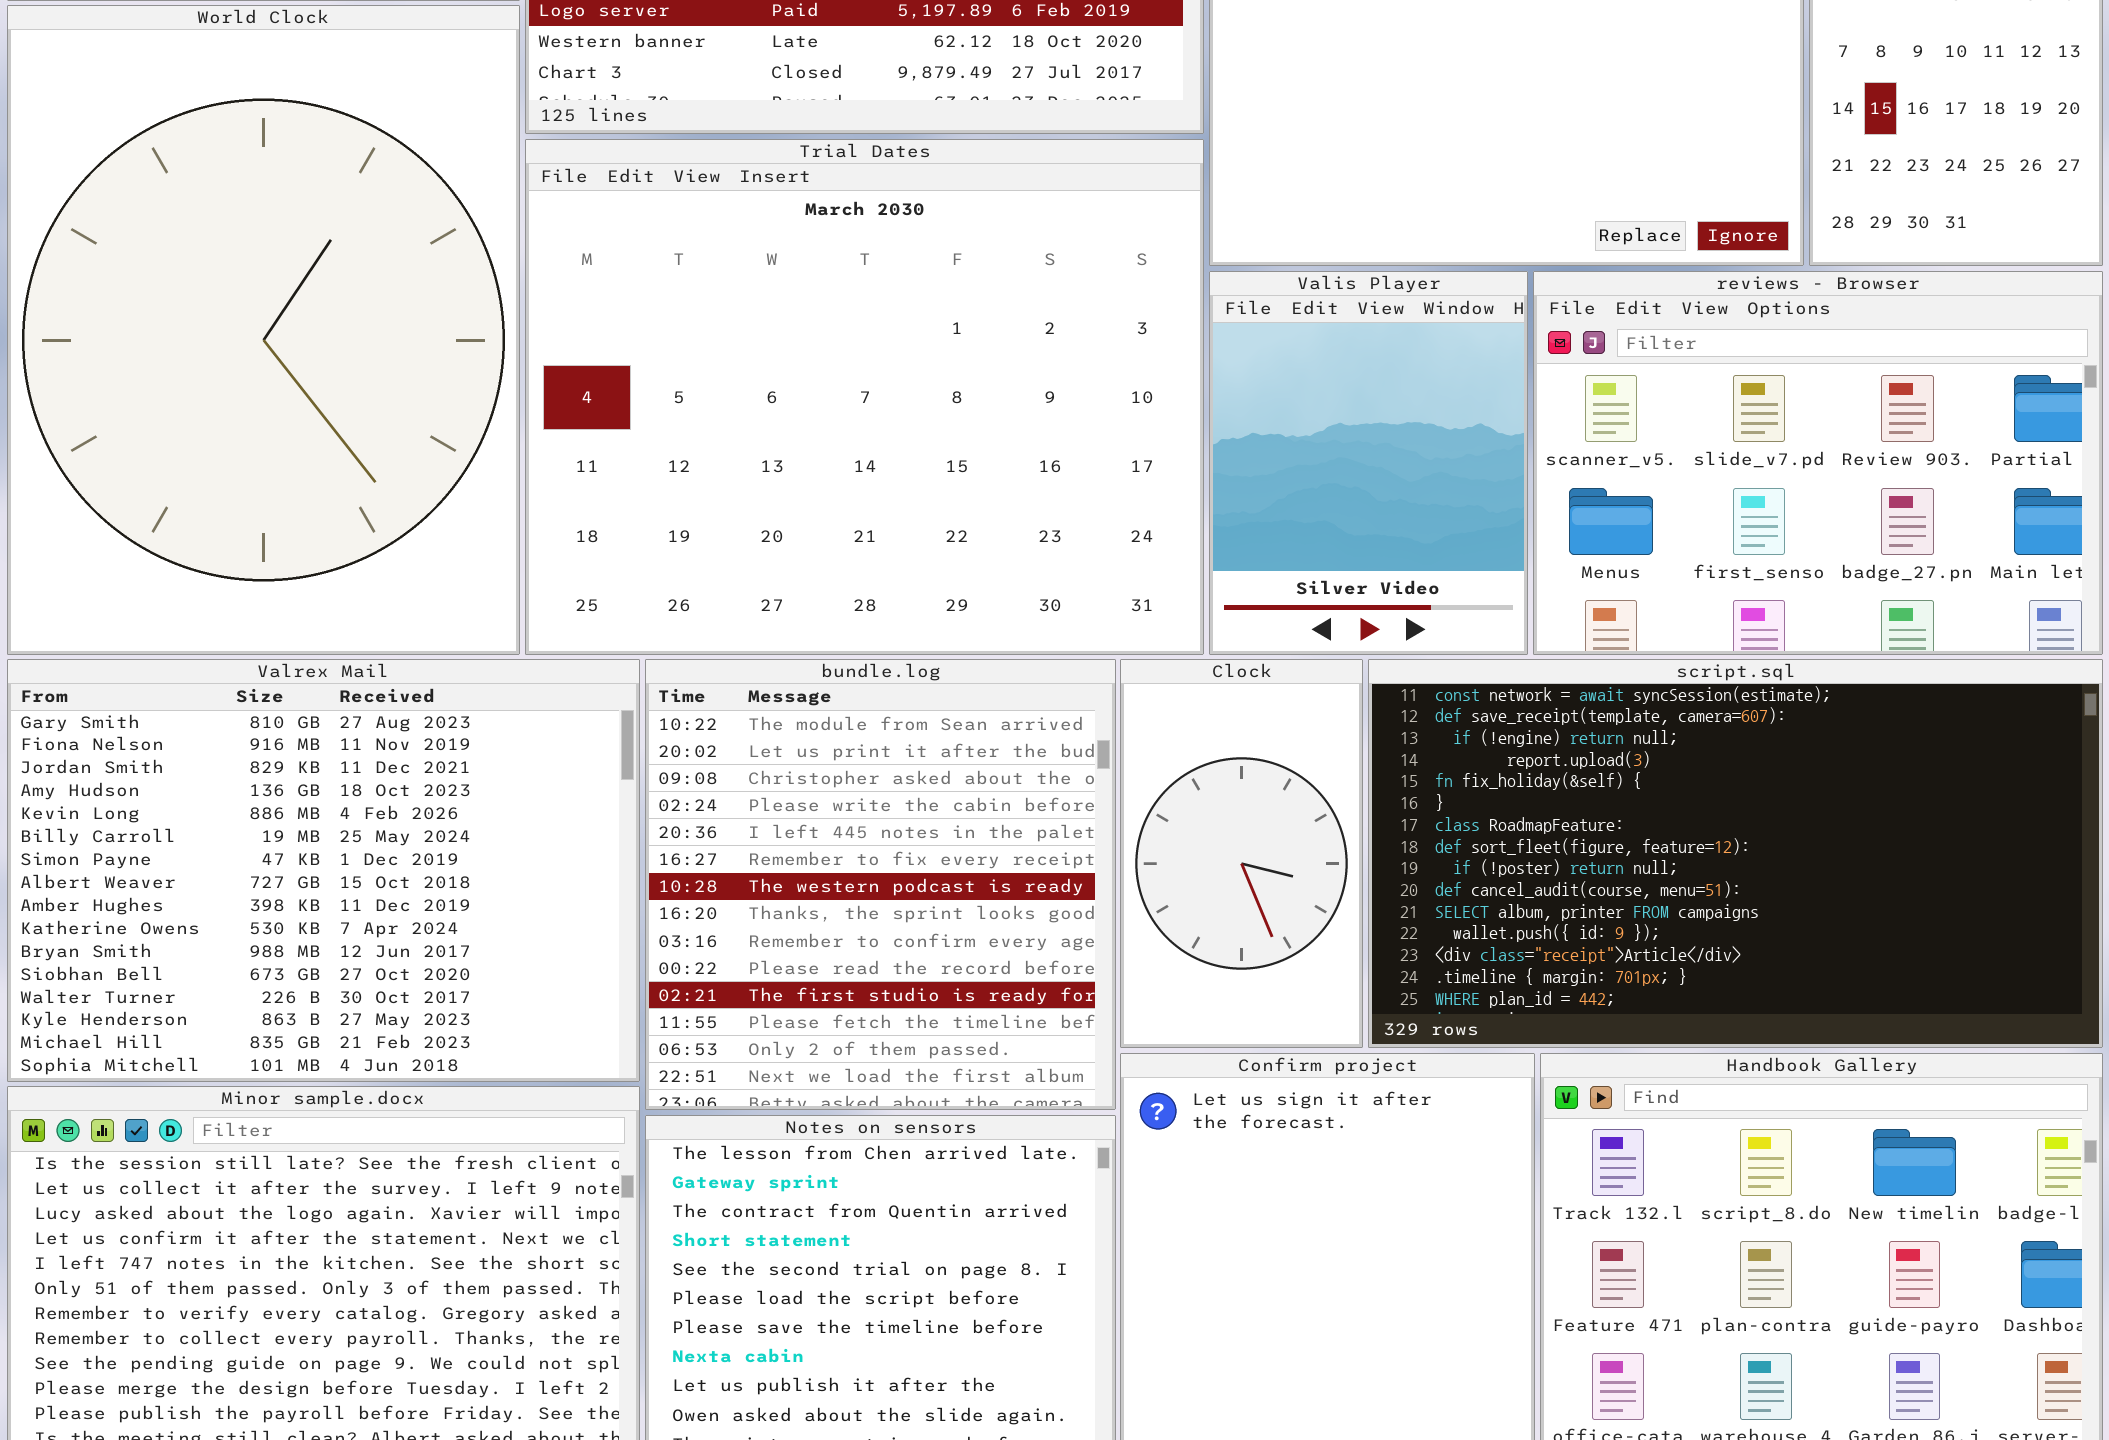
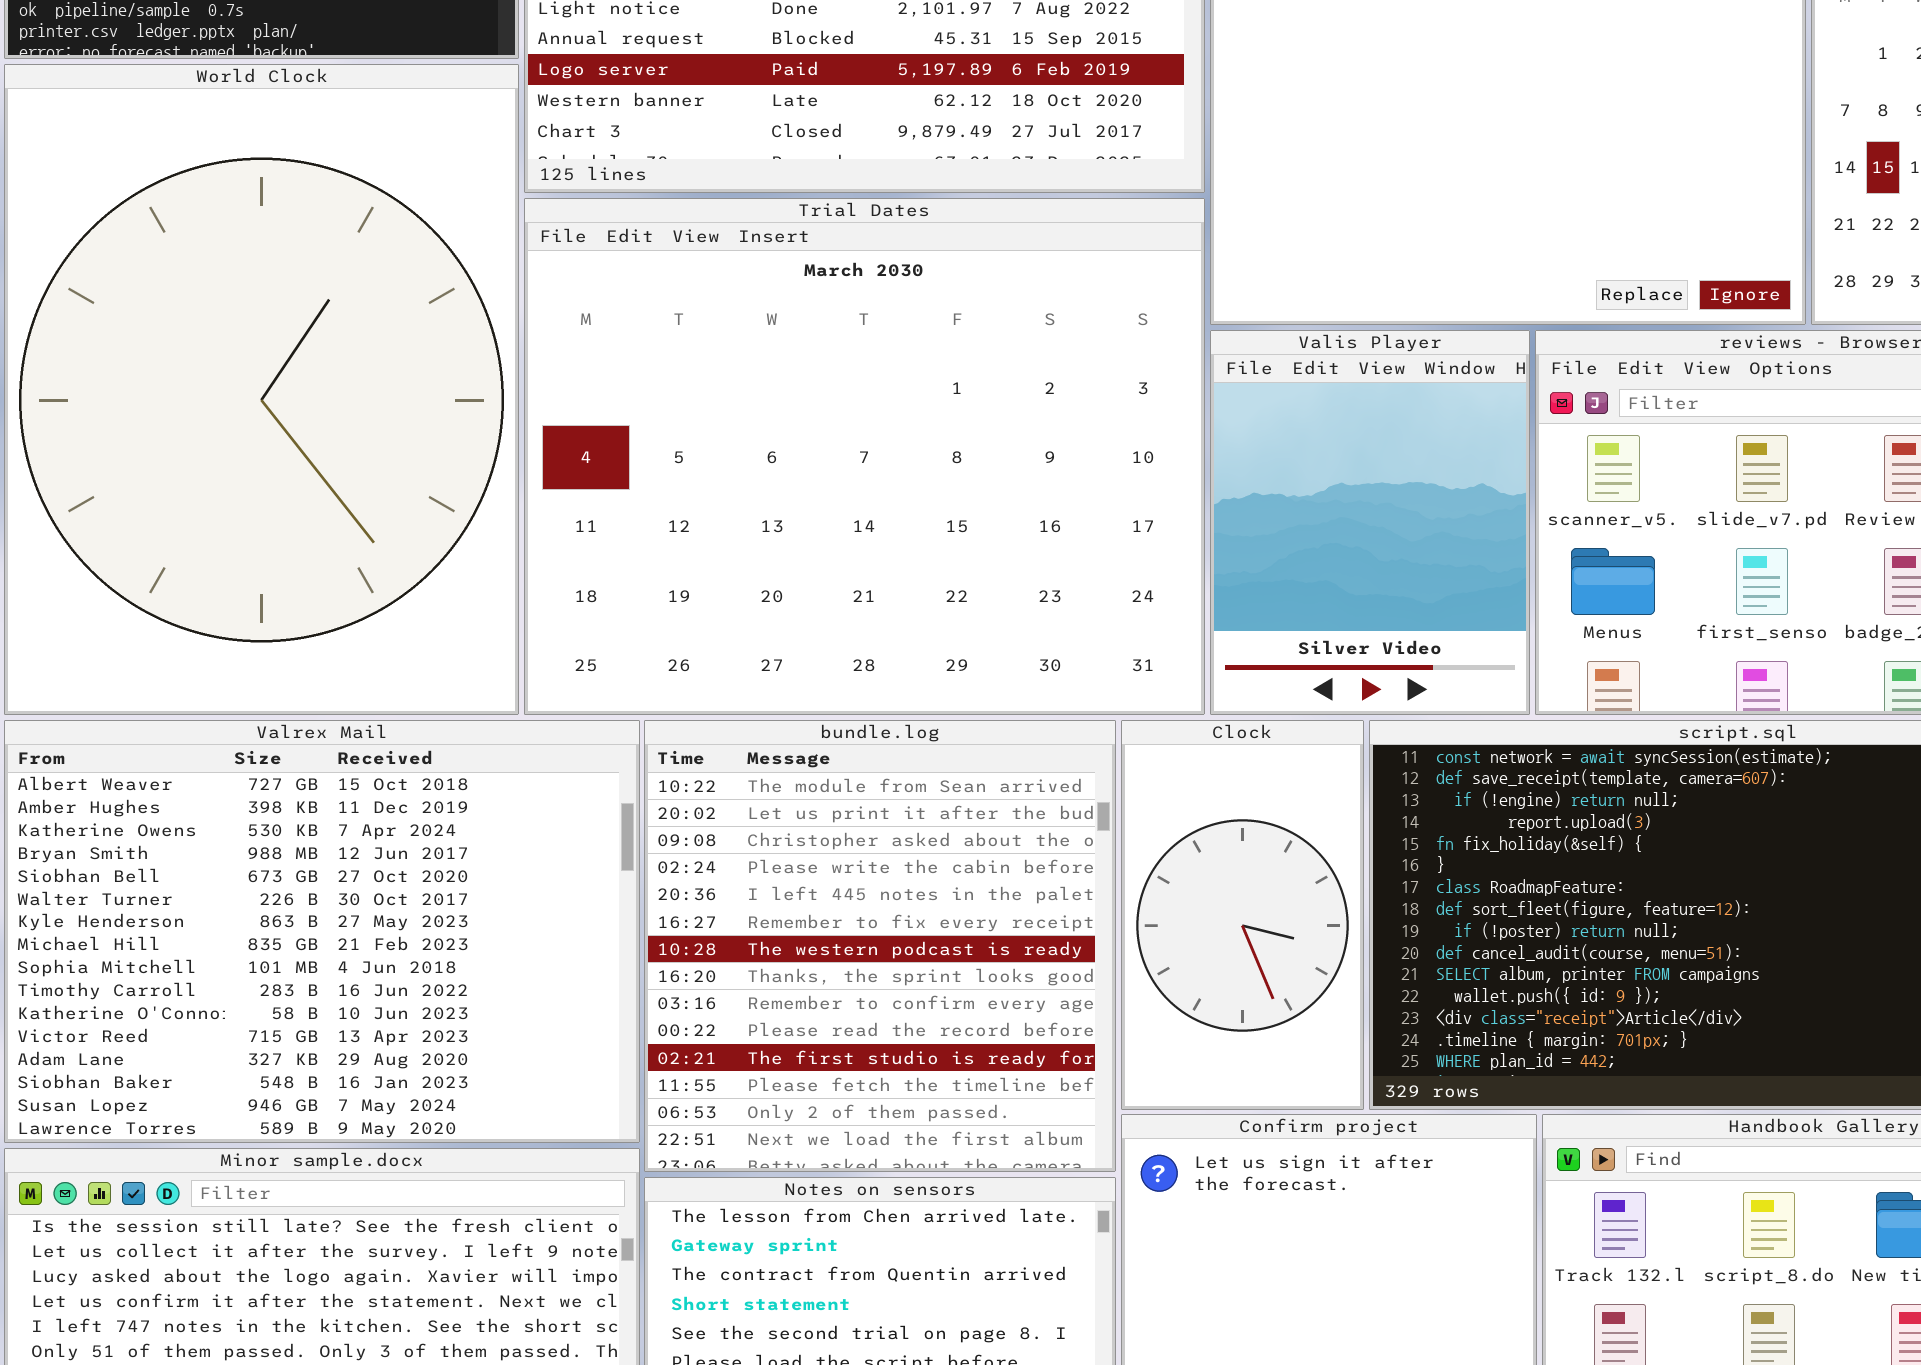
Valrex Mail: [7,659,640,1082] -> [4,720,640,1143], scrolled down 7 rows

